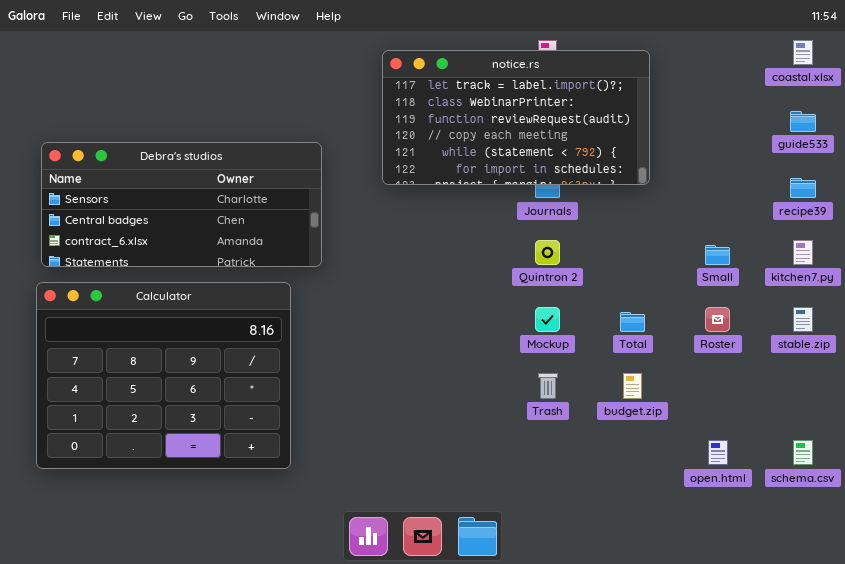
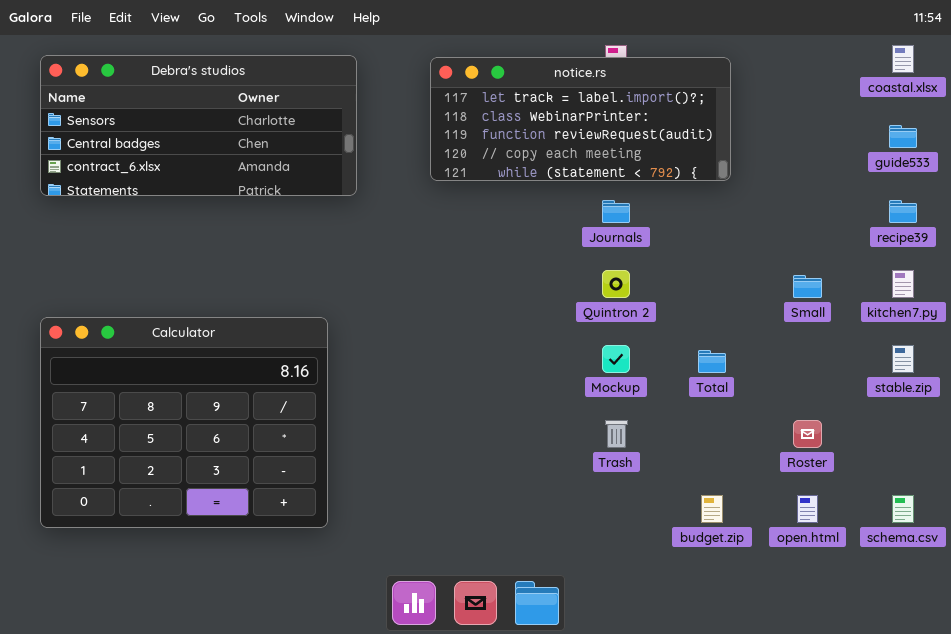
notice.rs: [382,50,650,185] -> [430,57,731,181], resized
Debra's studios: [41,142,322,267] -> [40,55,357,196], moved
Roster: [705,307,730,332] -> [793,420,822,448], moved
budget.zip: [623,373,642,399] -> [701,495,723,523], moved

